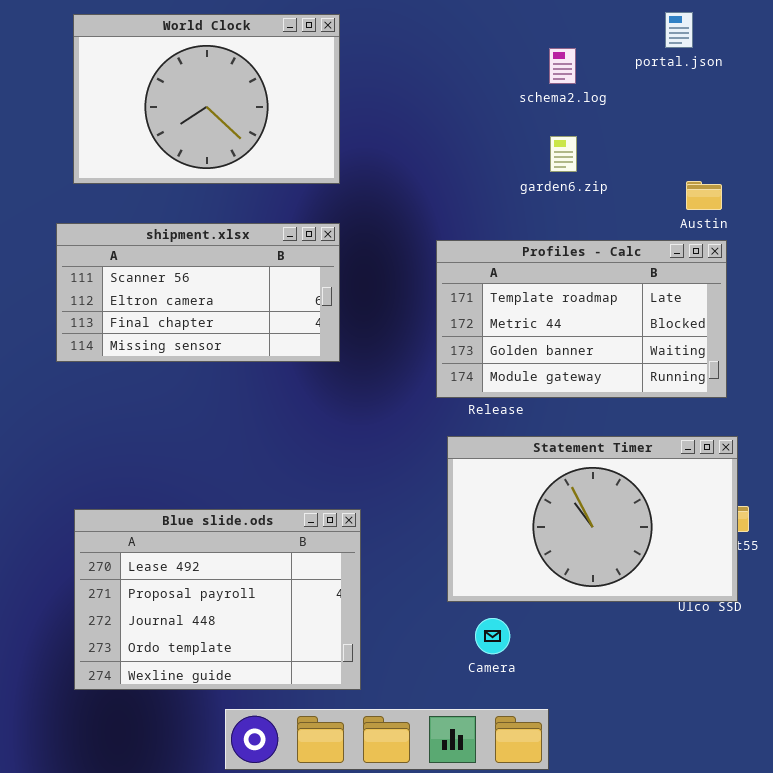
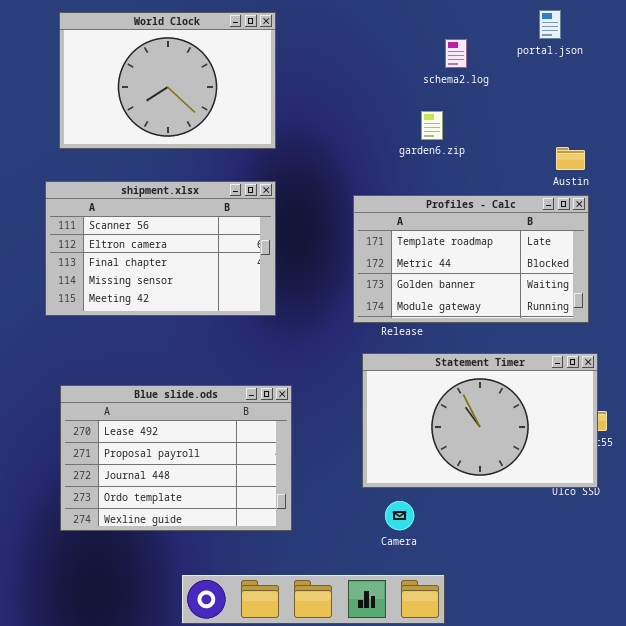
garden6.zip: [550,136,577,172] -> [421,111,443,140], moved
shipment.xlsx: [56,223,340,362] -> [45,181,276,316], resized
Blue slide.ods: [74,509,361,690] -> [60,385,292,531], moved

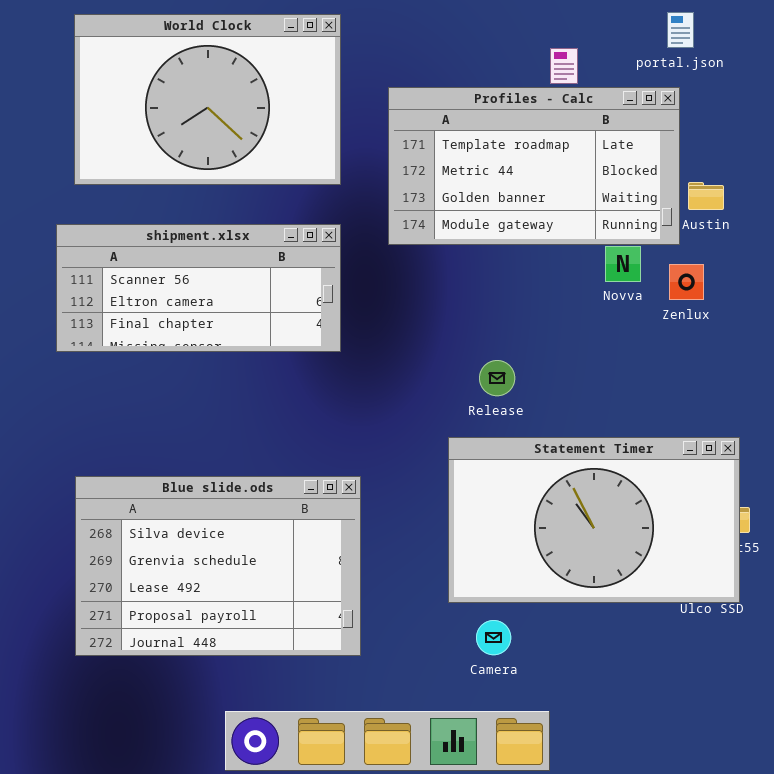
shipment.xlsx: [45,181,276,316] -> [56,224,341,352], resized
Profiles - Calc: [353,195,589,323] -> [388,87,680,245], moved
Blue slide.ods: [60,385,292,531] -> [75,476,361,656], scrolled up 2 rows

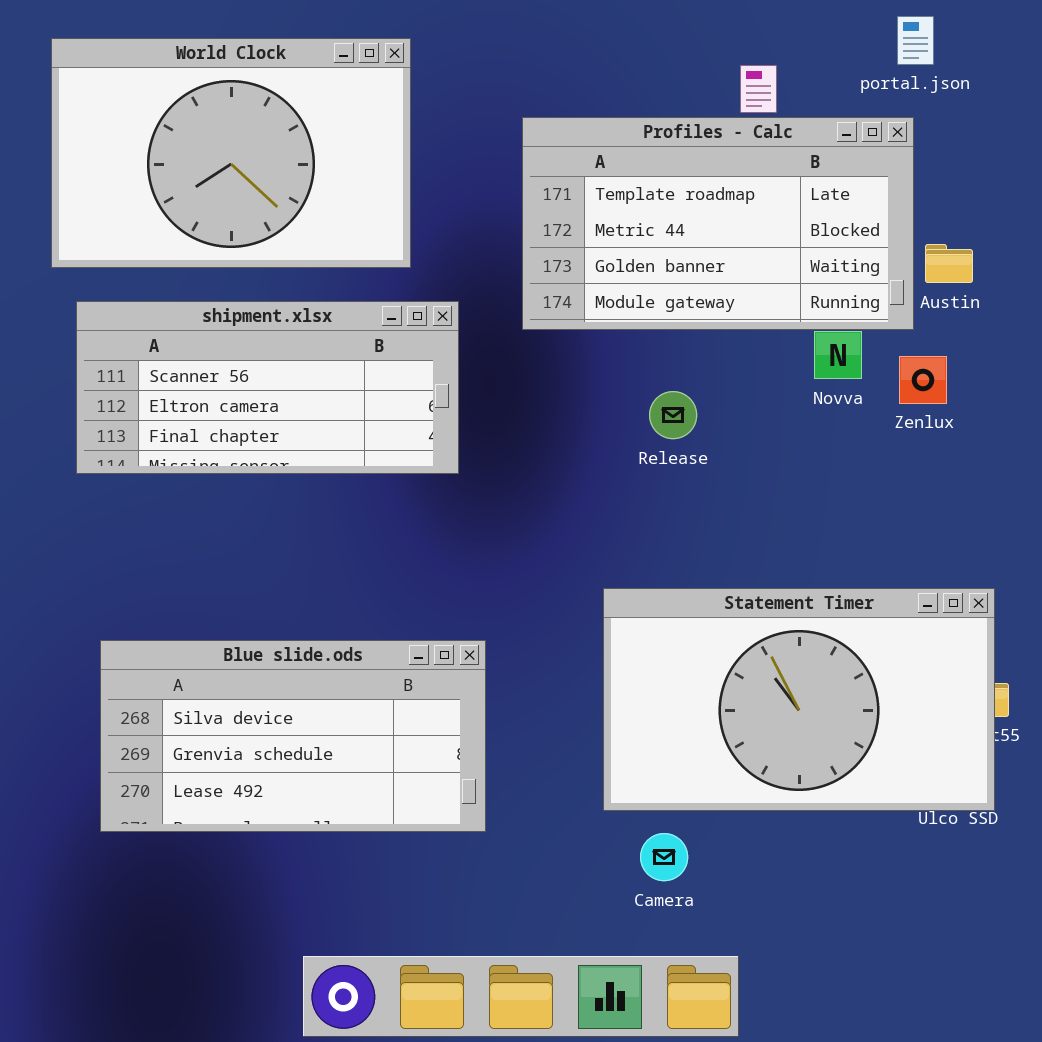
World Clock: [74,14,341,185] -> [51,38,411,268], moved
Release: [479,360,515,396] -> [649,391,697,439], moved
Blue slide.ods: [75,476,361,656] -> [100,640,486,832], resized

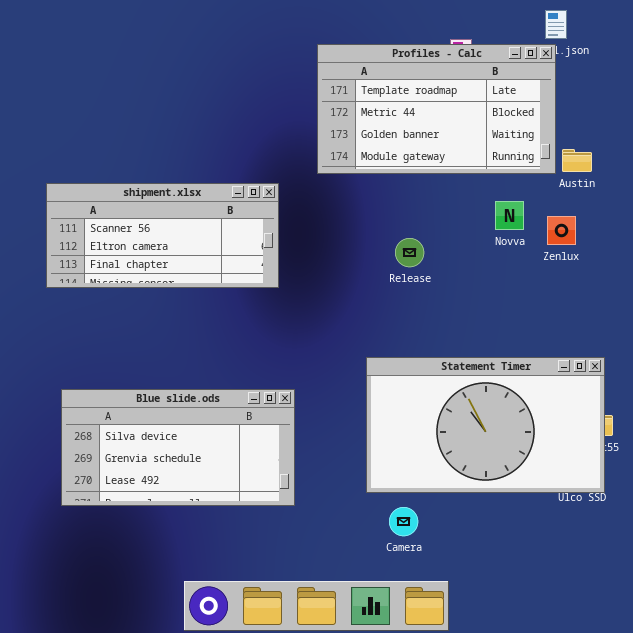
World Clock: [51,38,411,268] -> none, closed
Profiles - Calc: [522,117,914,330] -> [317,44,556,174], moved

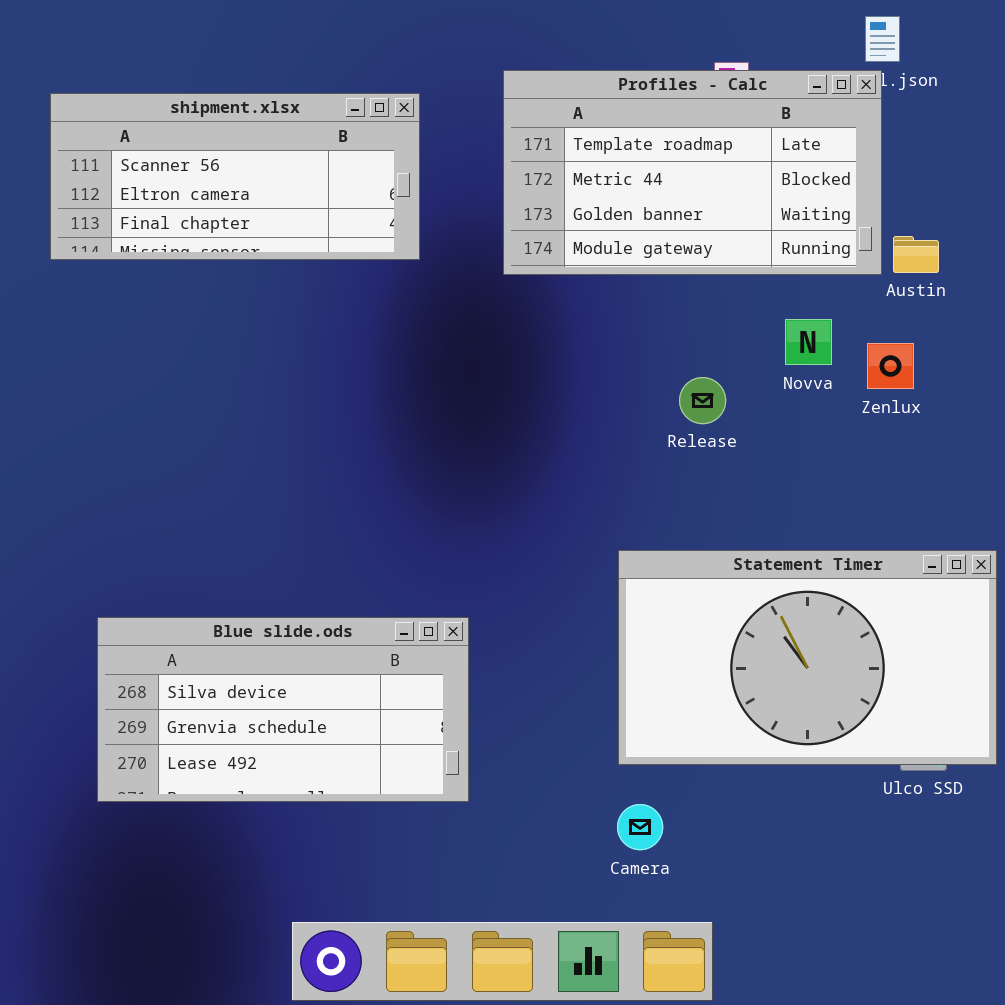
shipment.xlsx: [46,183,279,288] -> [50,93,420,260], moved
Release: [395,238,424,267] -> [679,377,726,424], moved
Statement Timer: [366,357,605,493] -> [618,550,997,765], moved

